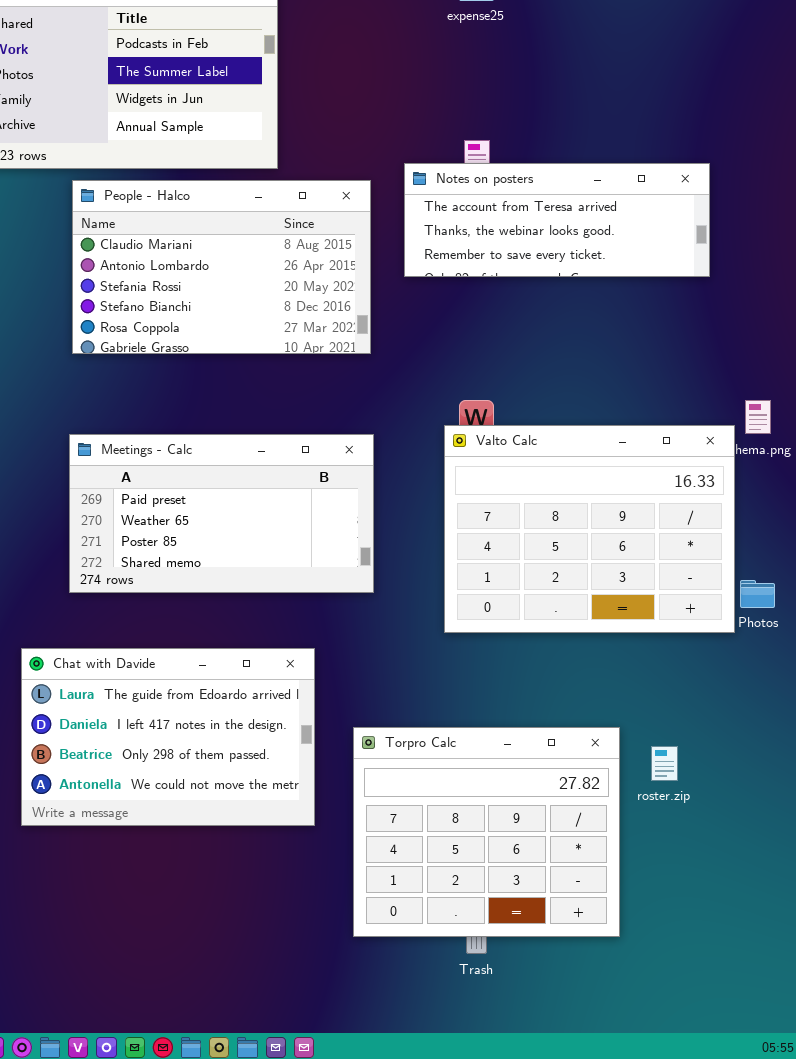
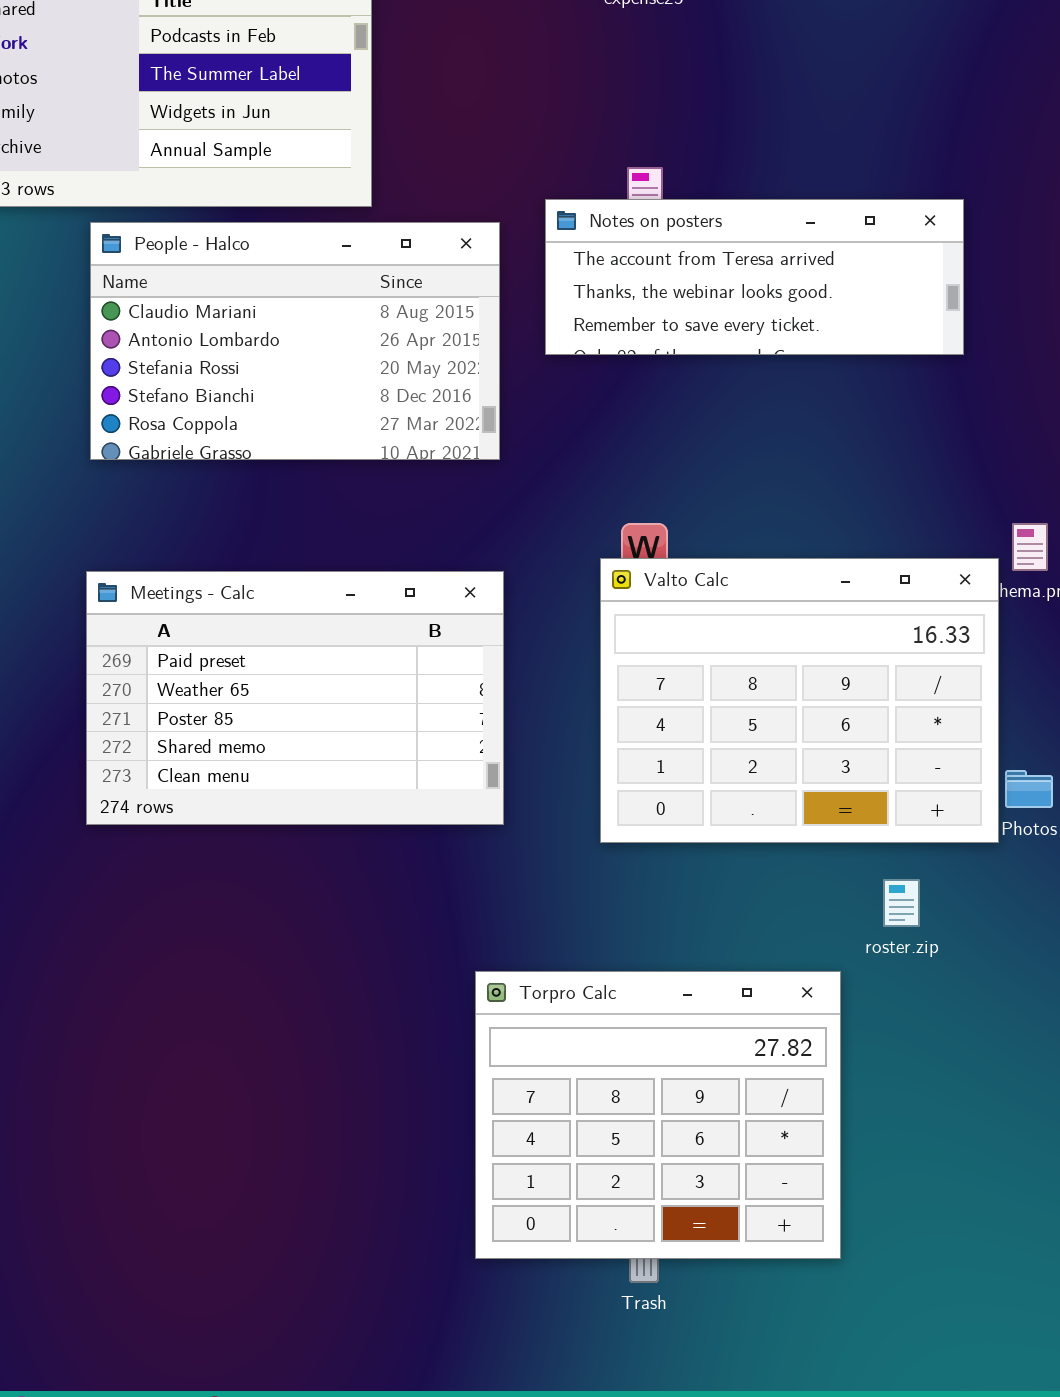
Meetings - Calc: [69,434,374,593] -> [86,571,504,825], resized
Chat with Davide: [21,648,315,826] -> none, closed
roster.zip: [651,746,678,781] -> [883,879,920,927], moved

